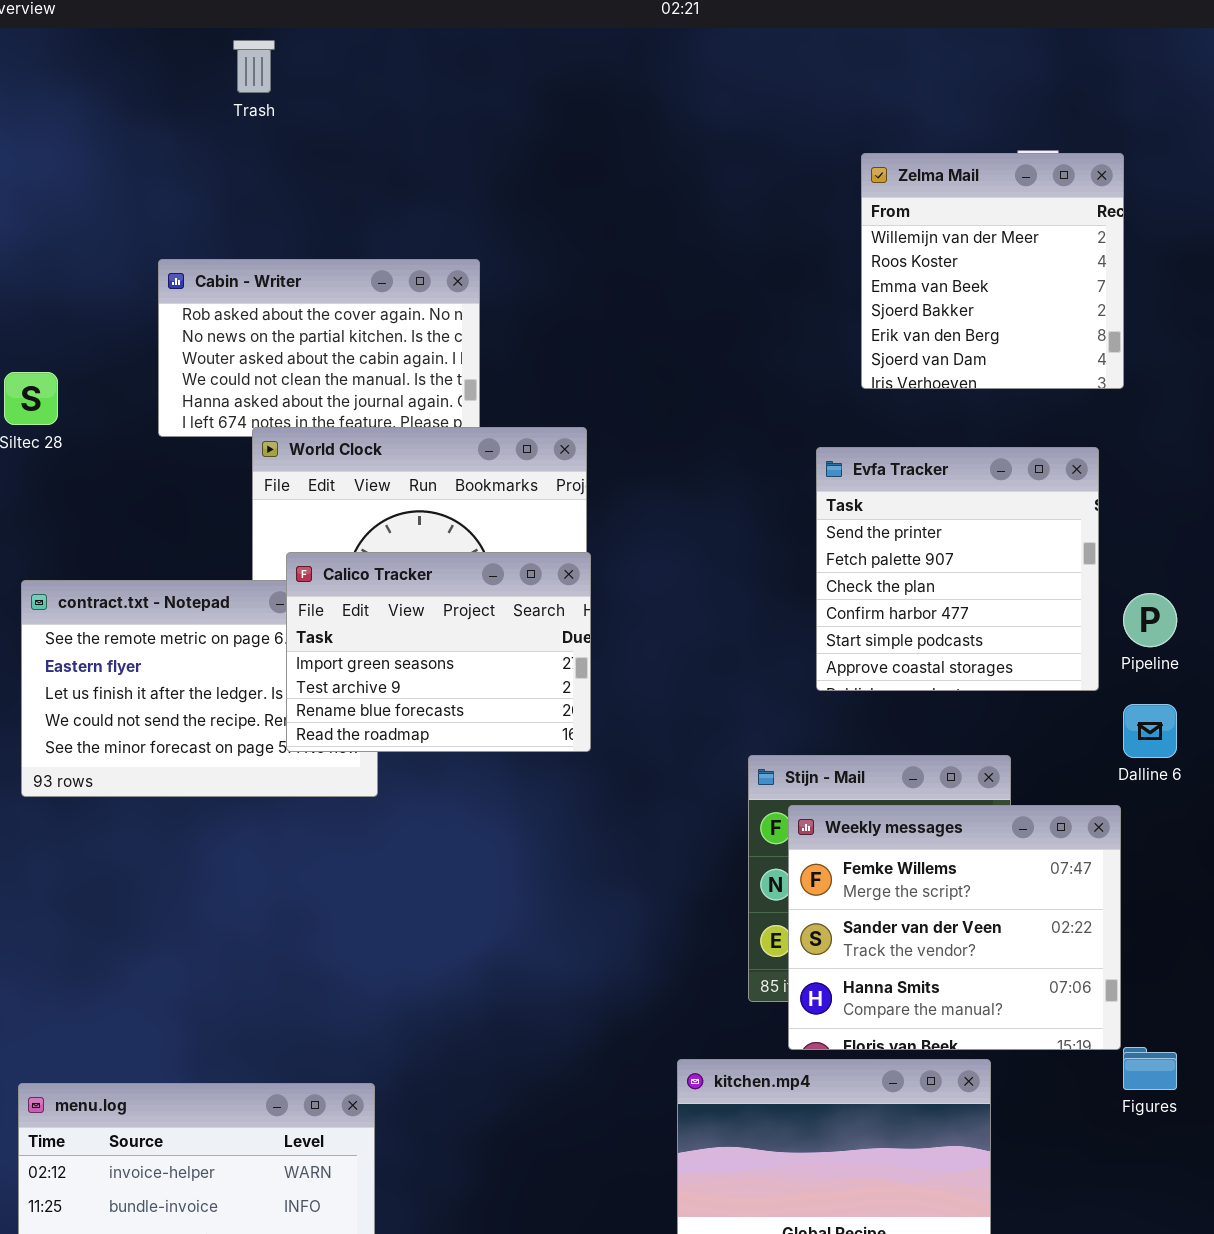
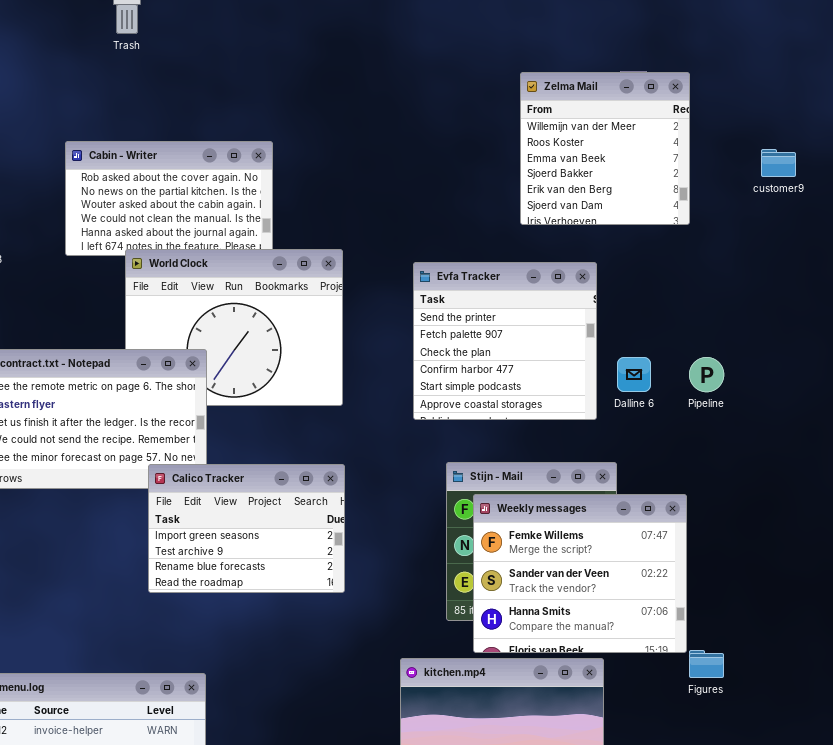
Evfa Tracker: [816,447,1099,691] -> [413,262,597,420], moved
Calico Tracker: [286,552,591,752] -> [148,464,345,593], moved
Dalline 6: [1123,704,1177,758] -> [617,357,651,392], moved

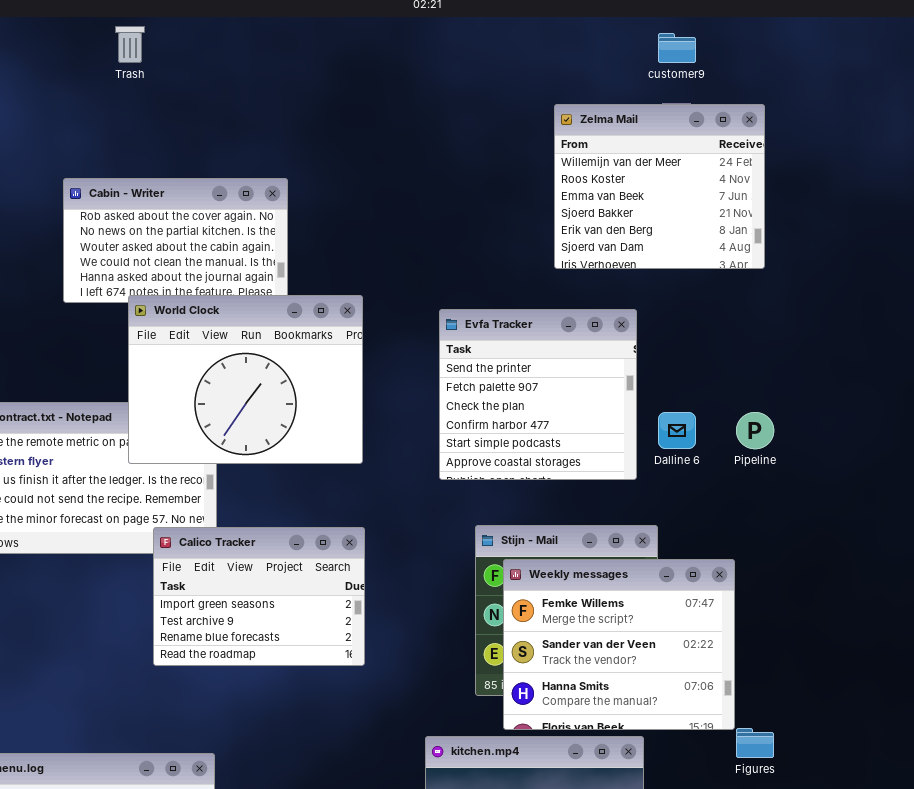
Zelma Mail: [520,72,690,225] -> [554,104,765,269], resized
customer9: [761,149,796,177] -> [658,33,696,63], moved
World Clock: [125,249,343,406] -> [128,295,363,464], raised

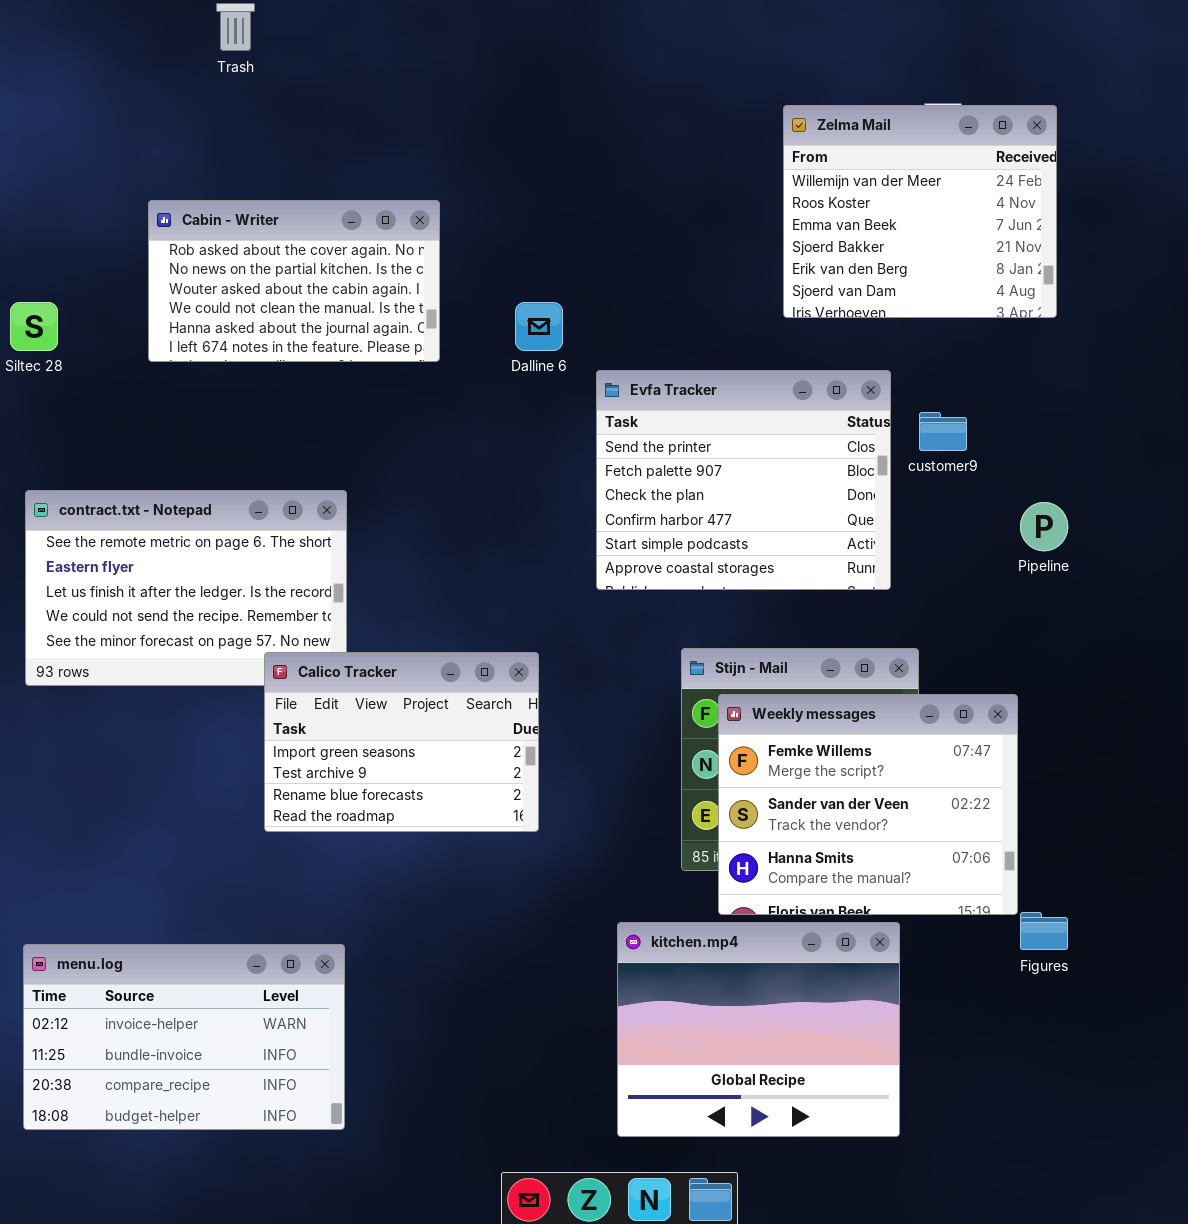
customer9: [658,33,696,63] -> [919,412,967,451], moved
World Clock: [128,295,363,464] -> none, closed
Evfa Tracker: [439,309,637,480] -> [596,370,891,590], resized
Dalline 6: [658,412,696,449] -> [515,302,563,351], moved

